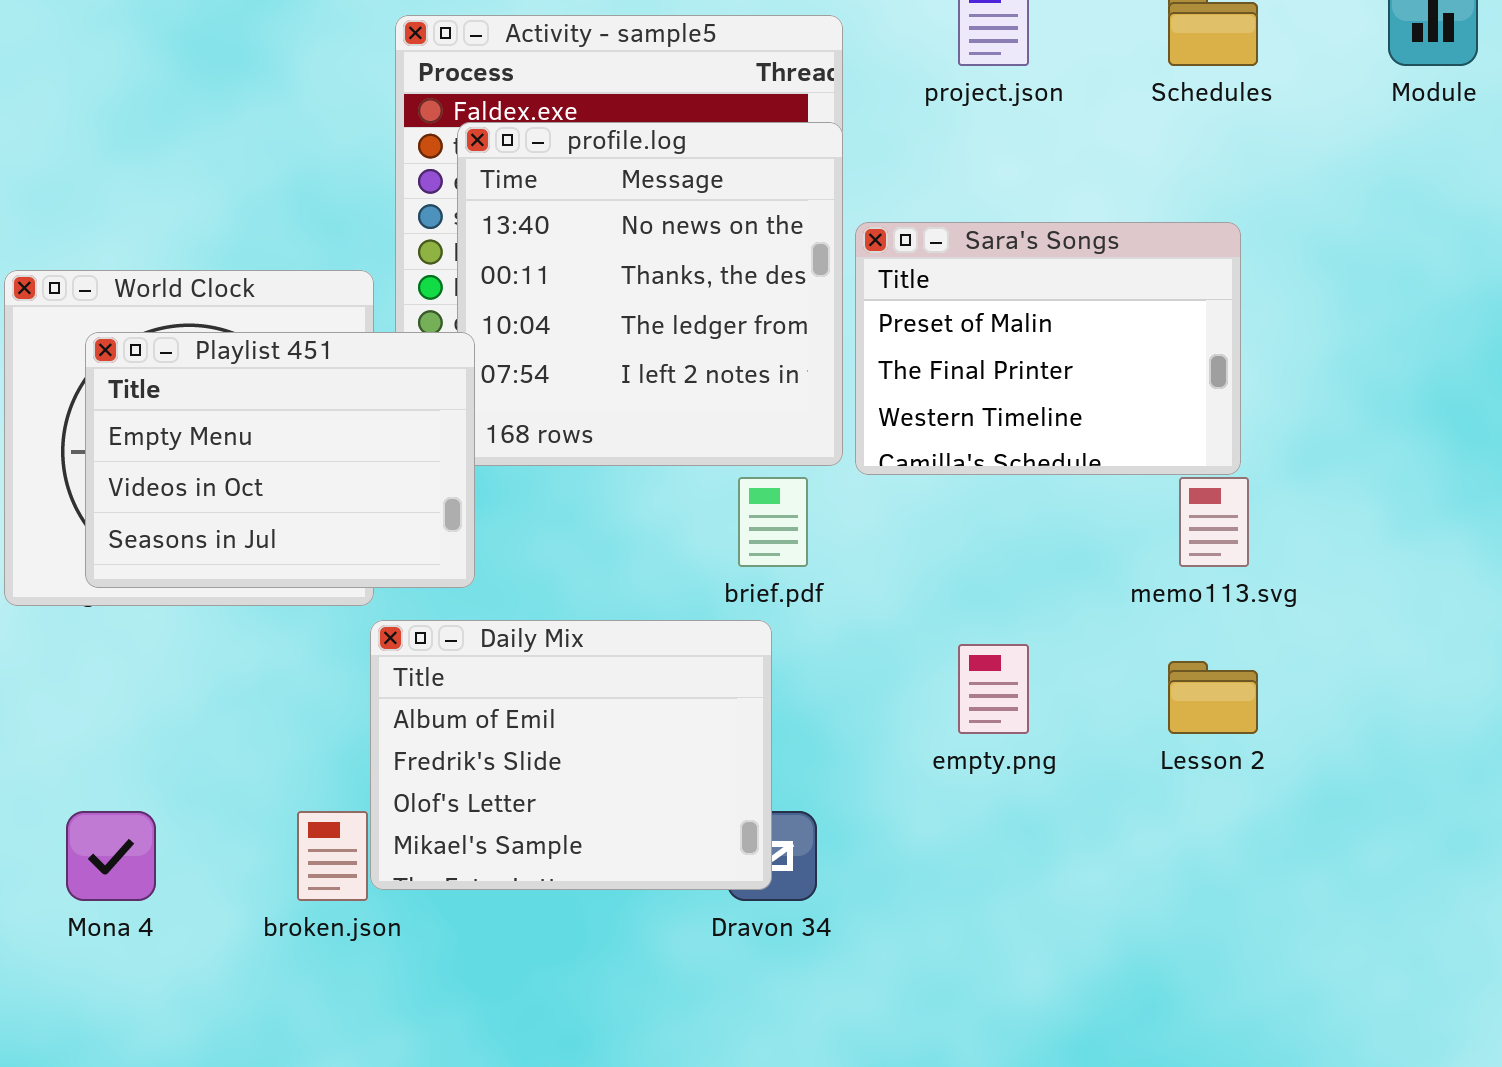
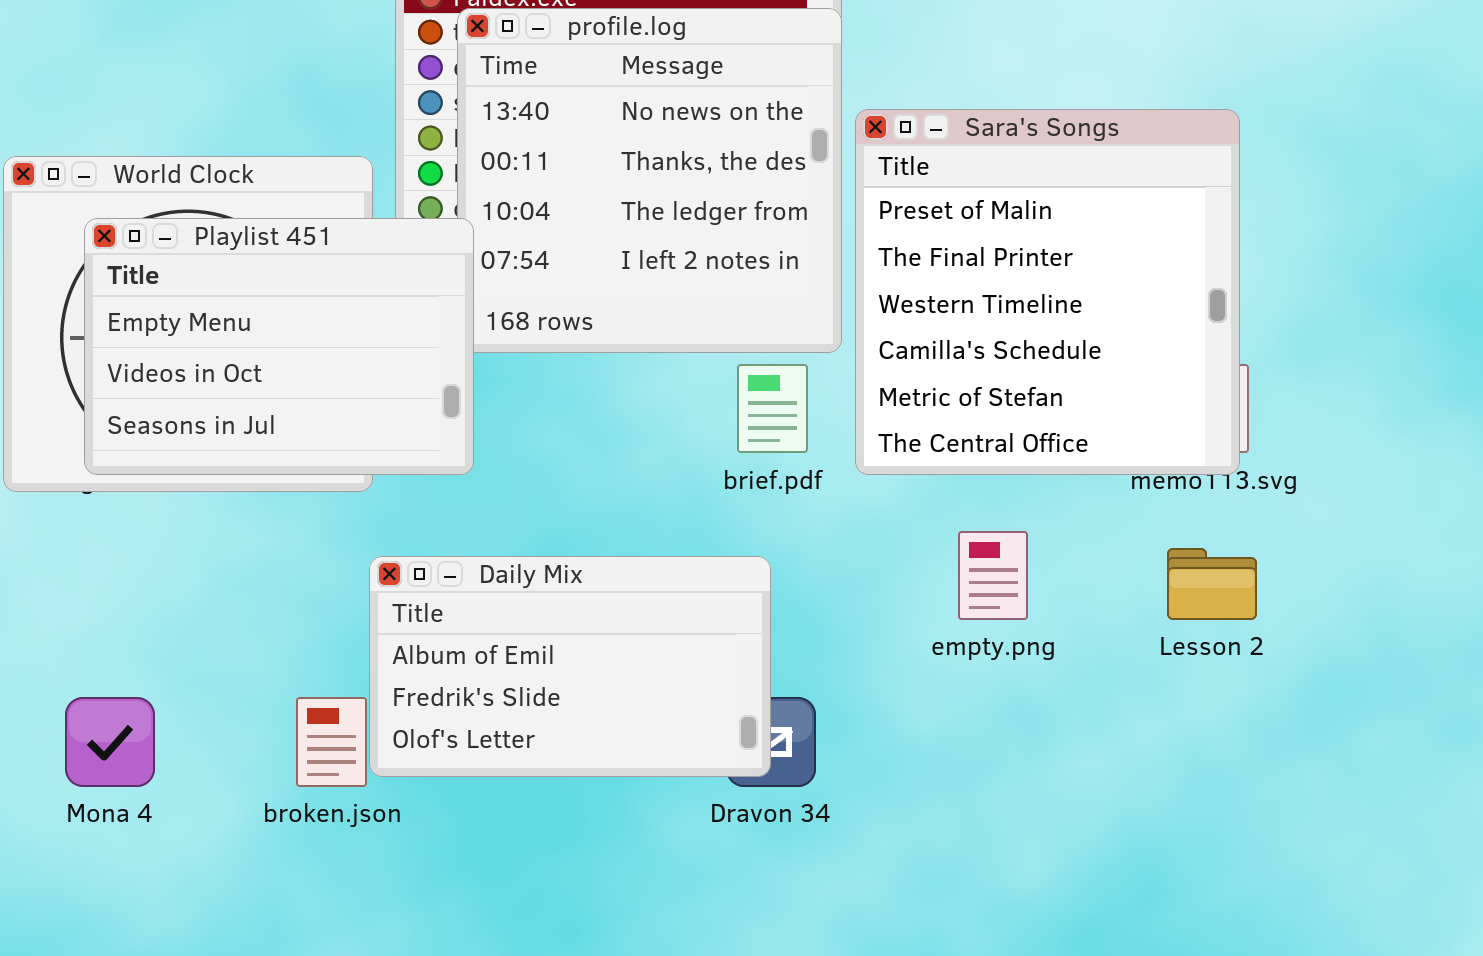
Sara's Songs: [855,222,1241,475] -> [855,109,1240,475], resized
Daily Mix: [370,620,772,890] -> [369,556,771,777], resized

